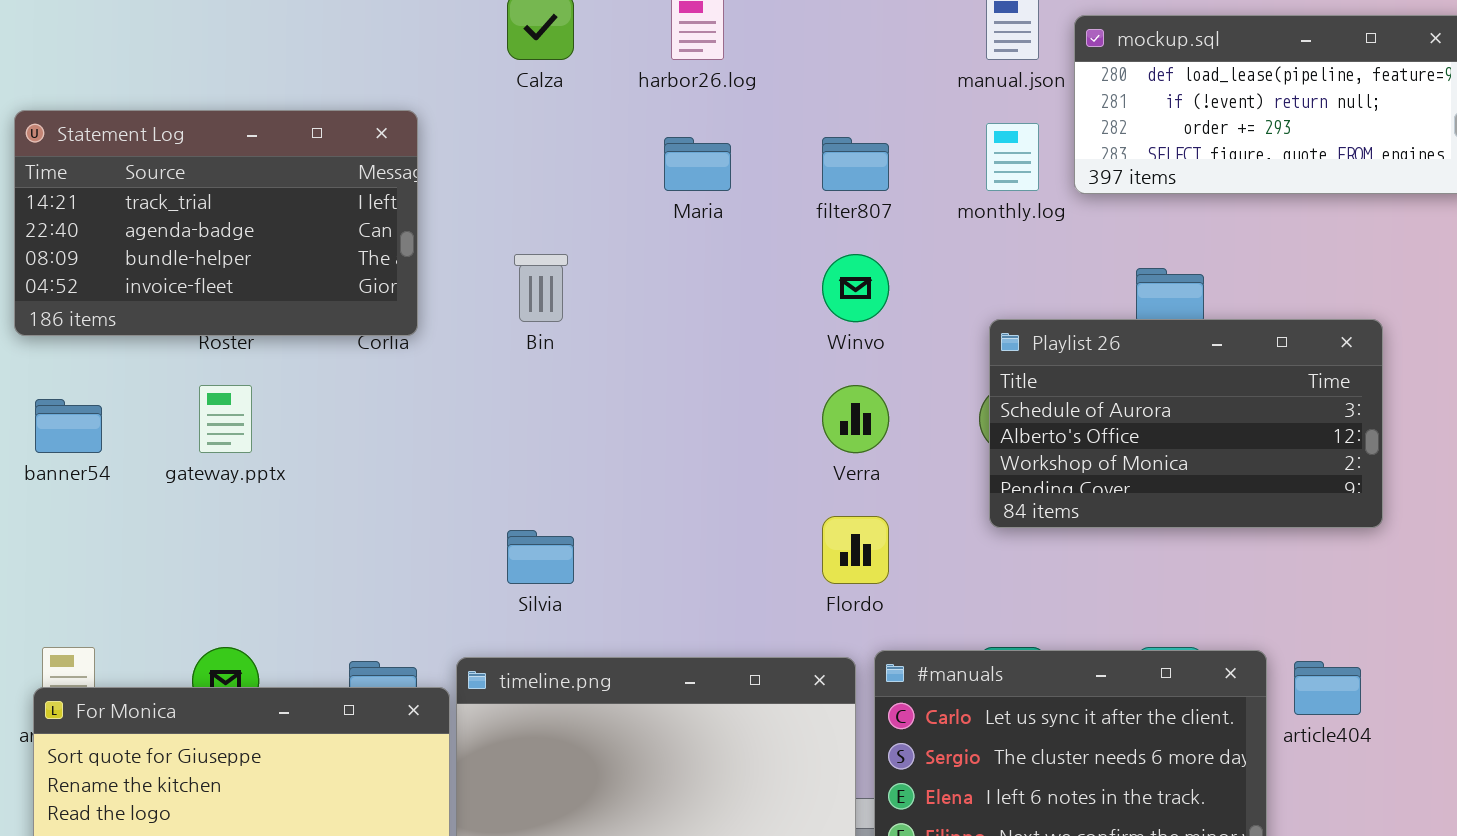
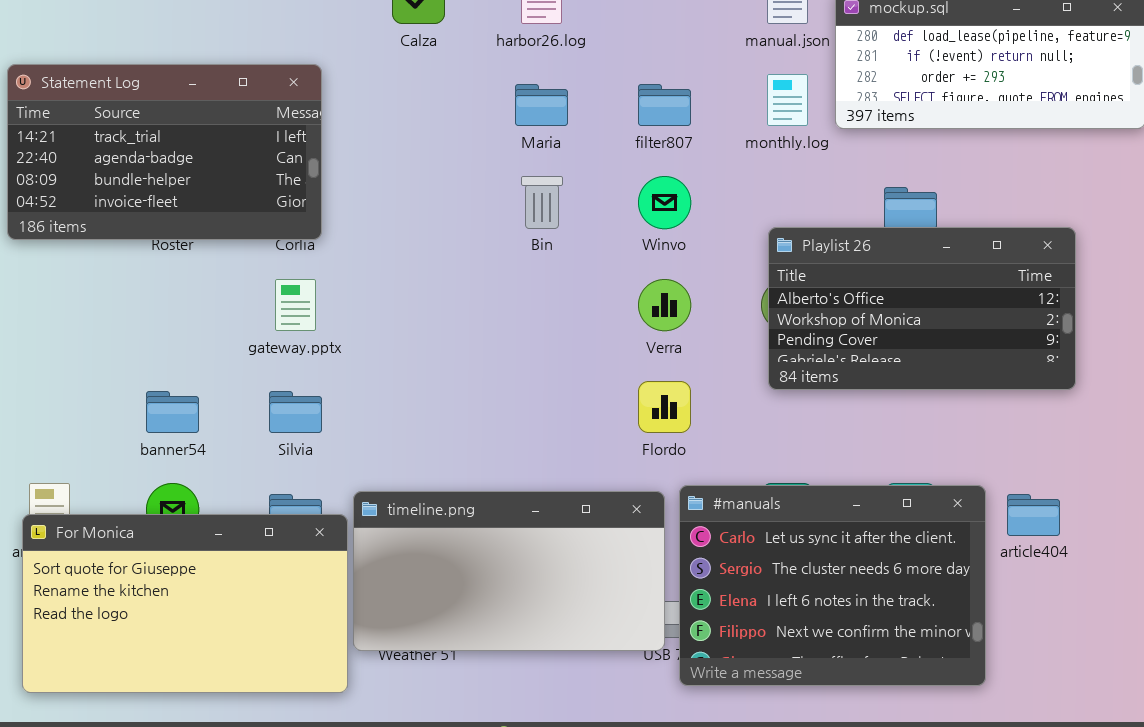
Bin: [514,254,568,322] -> [521,176,563,229], moved
Playlist 26: [989,319,1383,528] -> [768,227,1076,390], scrolled down 1 row
gateway.pptx: [199,385,252,453] -> [275,279,316,331], moved
banner54: [35,399,102,453] -> [146,391,199,433], moved
Silvia: [507,530,574,584] -> [269,391,322,433], moved

